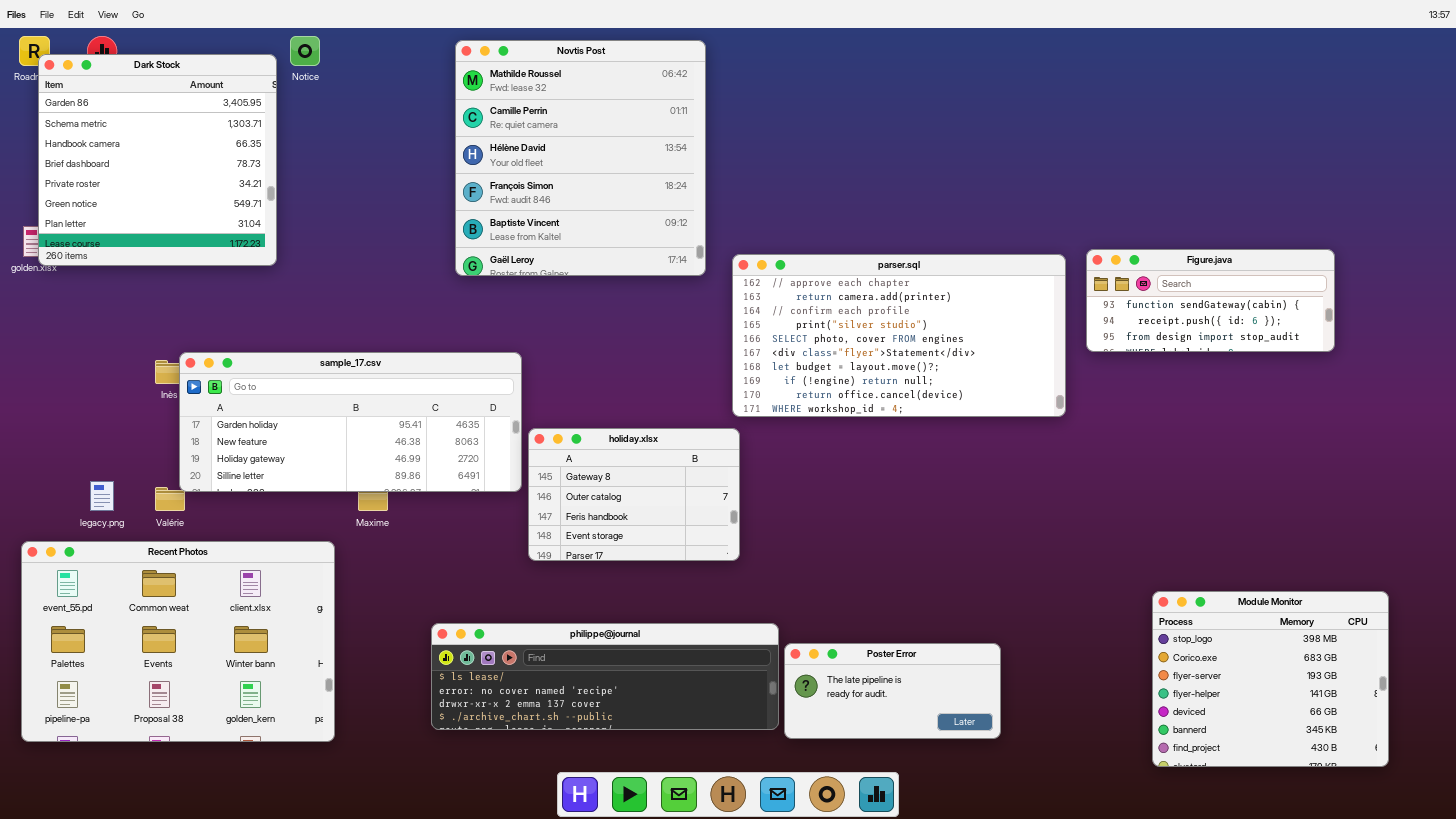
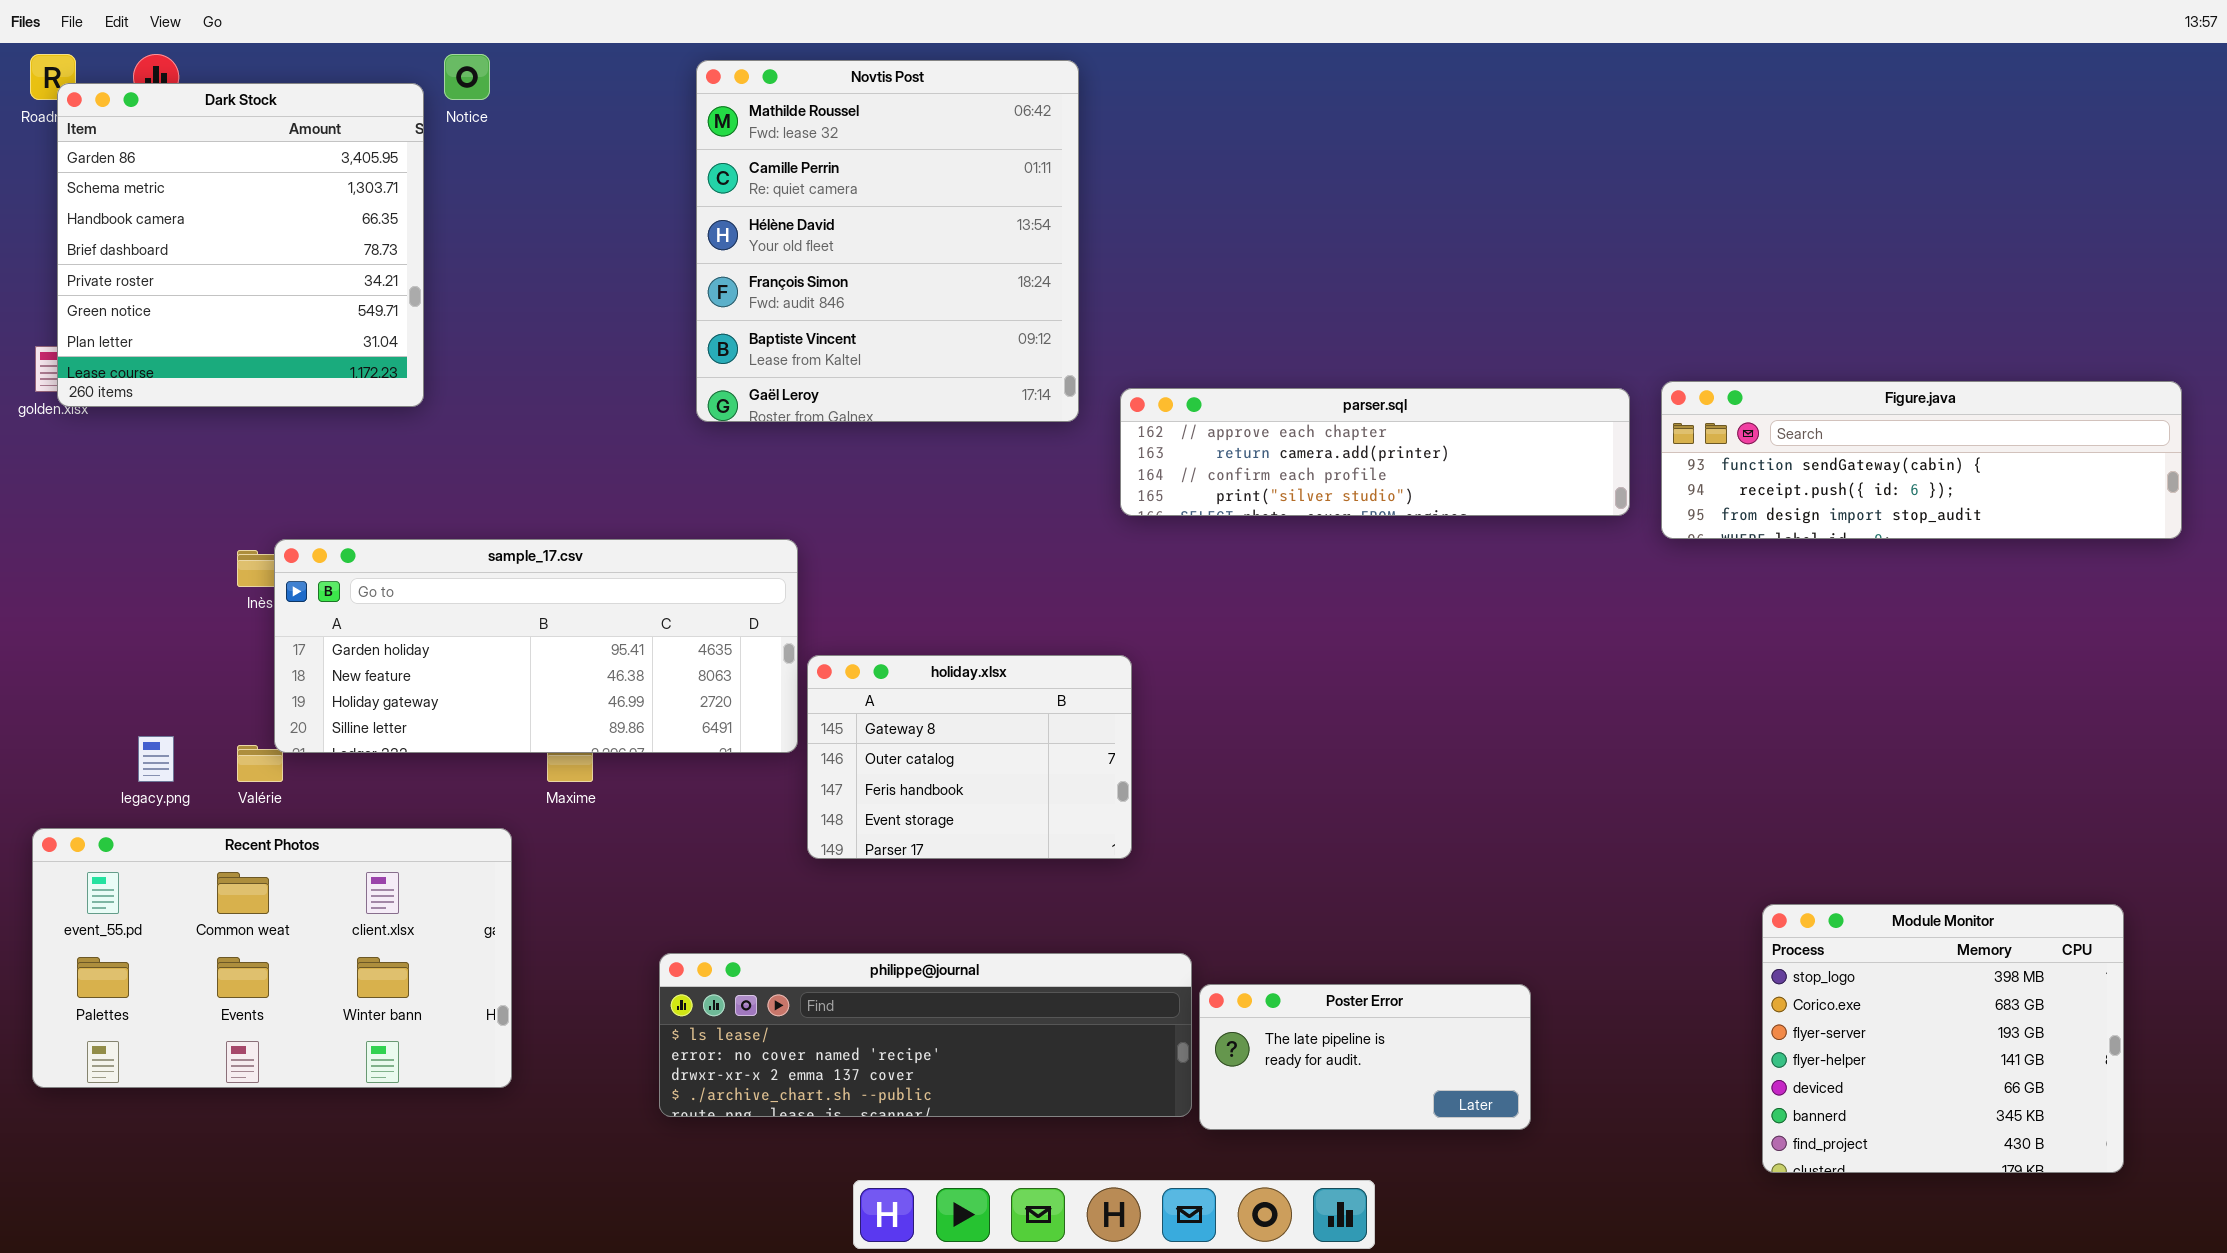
Figure.java: [1086,249,1335,352] -> [1661,381,2182,539], resized
parser.sql: [732,254,1066,417] -> [1120,388,1630,516], resized
Recent Photos: [21,541,335,742] -> [32,828,512,1088], resized

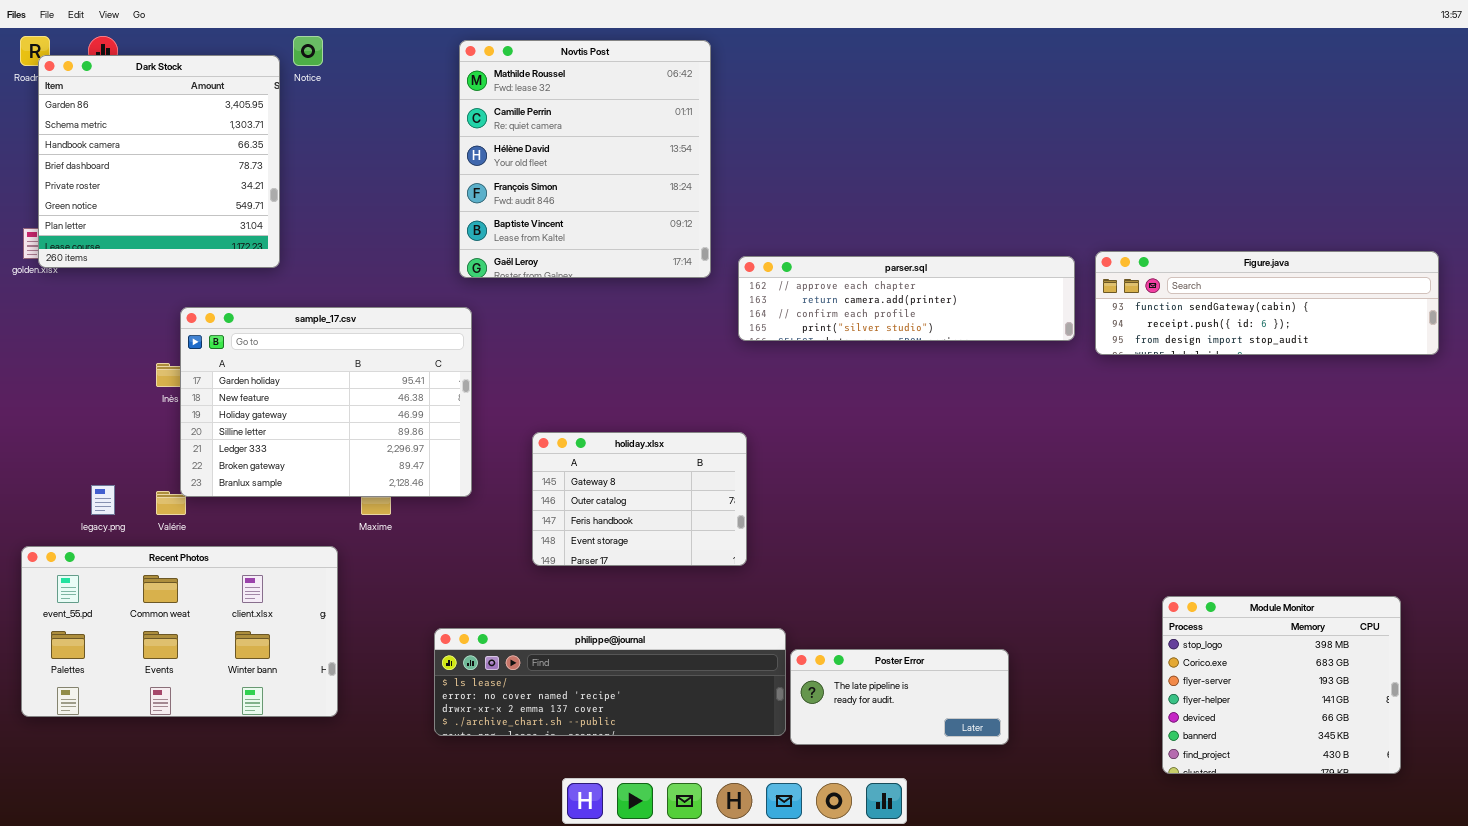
sample_17.csv: [274,539,798,753] -> [180,307,472,497], resized

